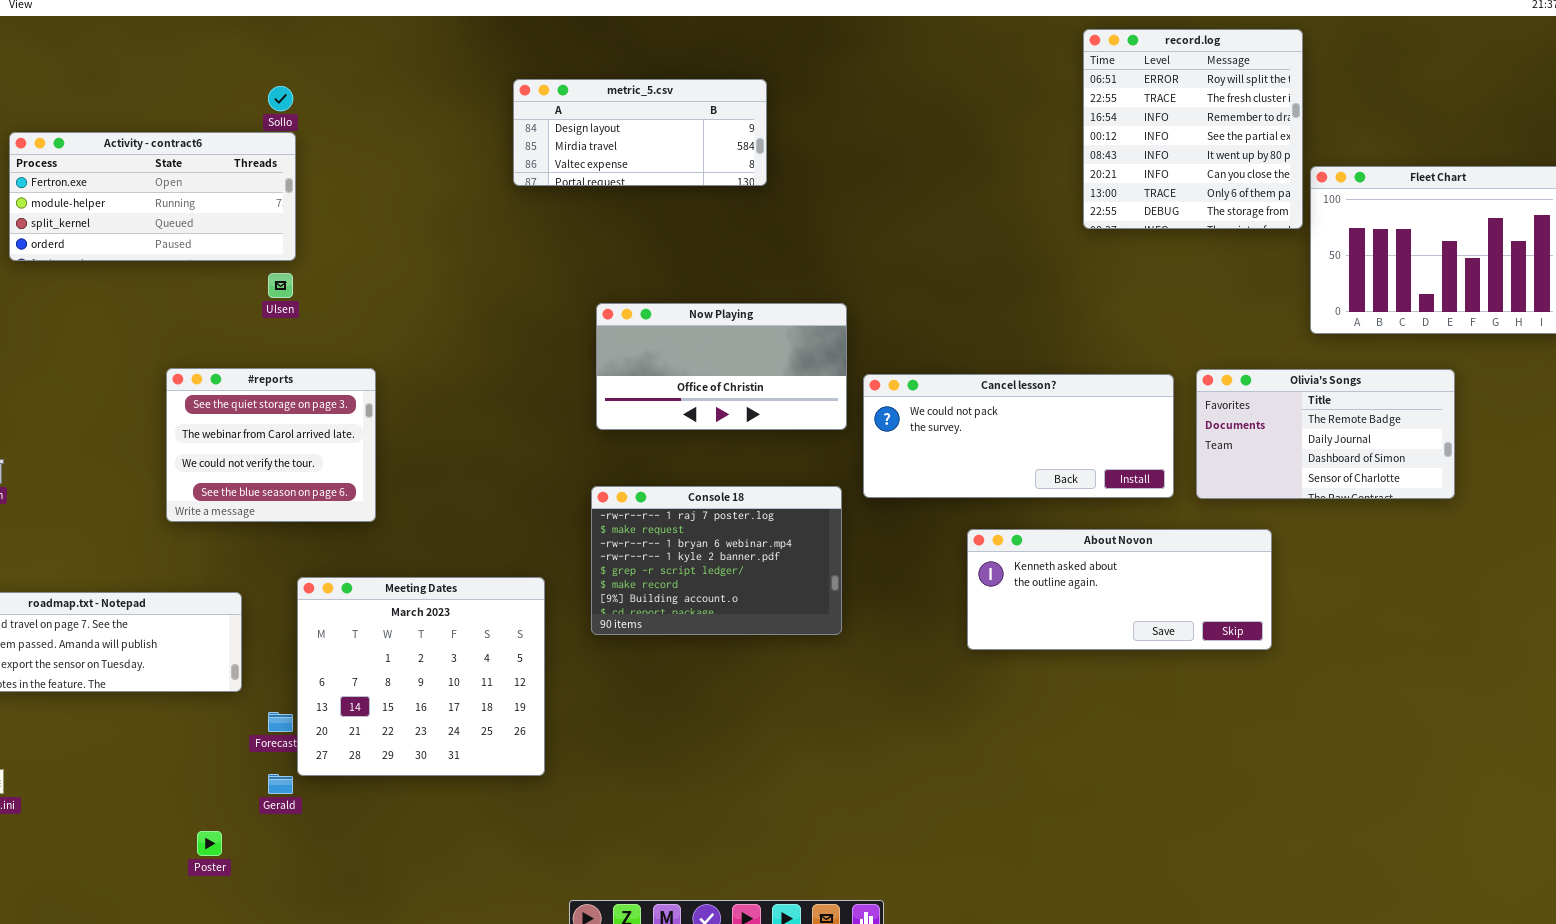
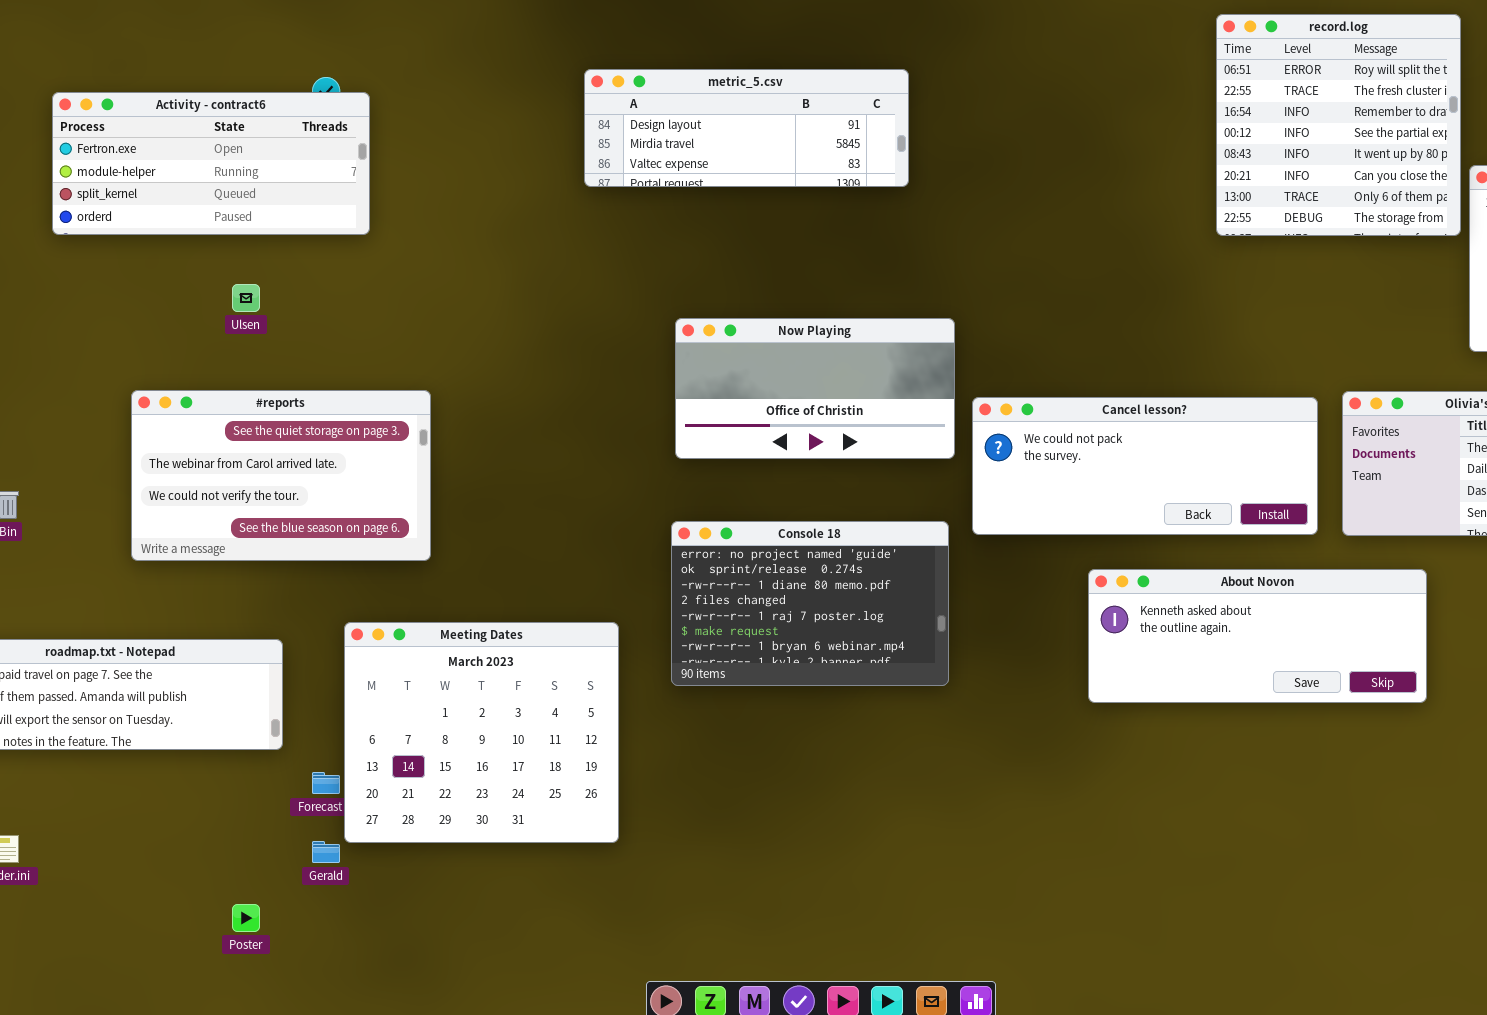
metric_5.csv: [513,79,767,186] -> [584,69,909,187], resized
Activity - contract6: [9,132,296,261] -> [52,92,370,235], moved
Ulsen: [268,273,293,298] -> [232,284,260,312], moved
#reports: [166,368,376,522] -> [131,390,431,561], resized
Console 18: [591,486,842,635] -> [671,521,949,686], scrolled up 4 rows

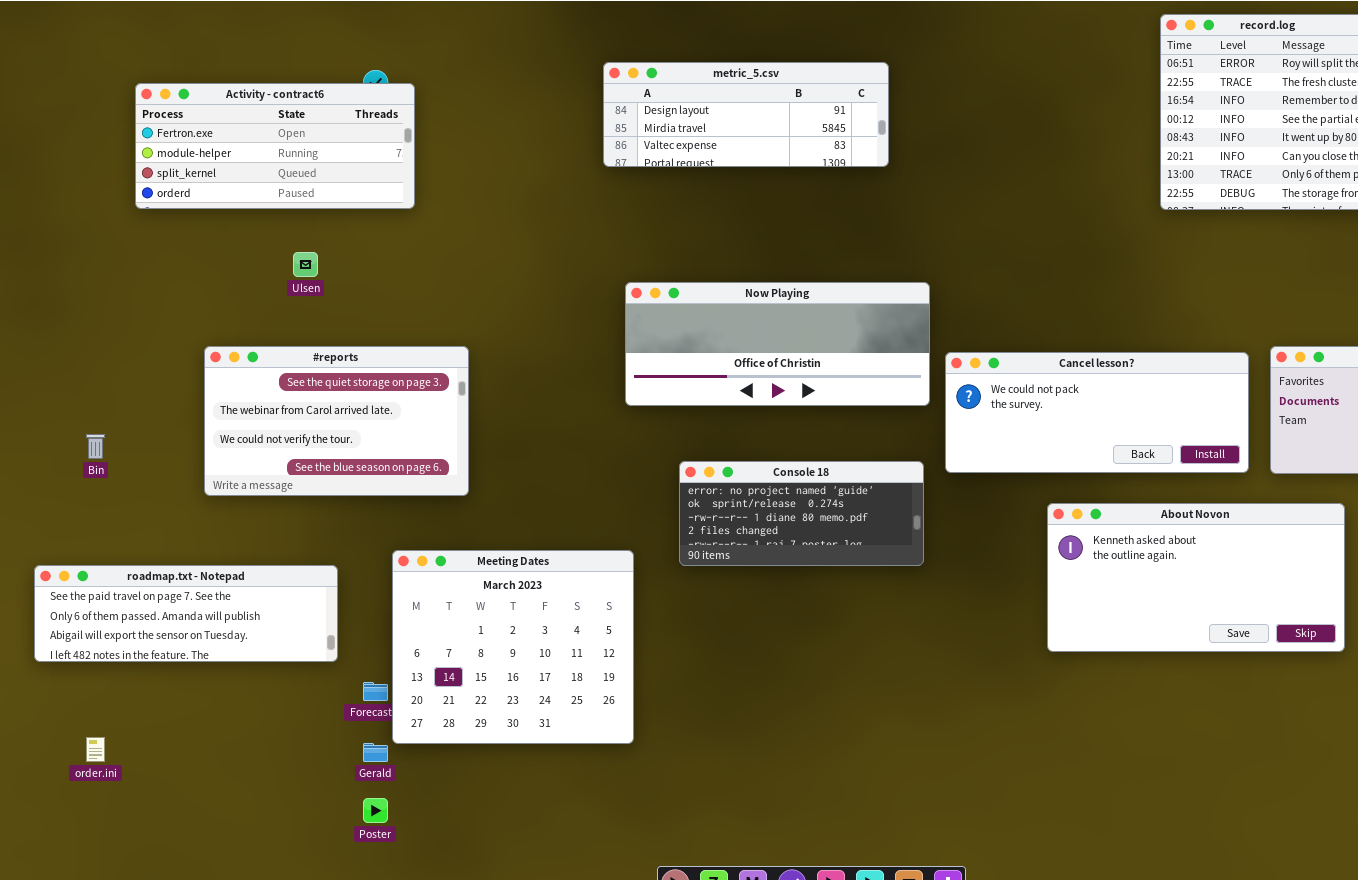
Now Playing: [675,318,955,459] -> [625,282,930,406], resized
Console 18: [671,521,949,686] -> [679,461,924,566], resized
About Novon: [1088,569,1427,703] -> [1047,503,1345,652], resized
Poster: [232,904,260,932] -> [363,798,388,823], moved

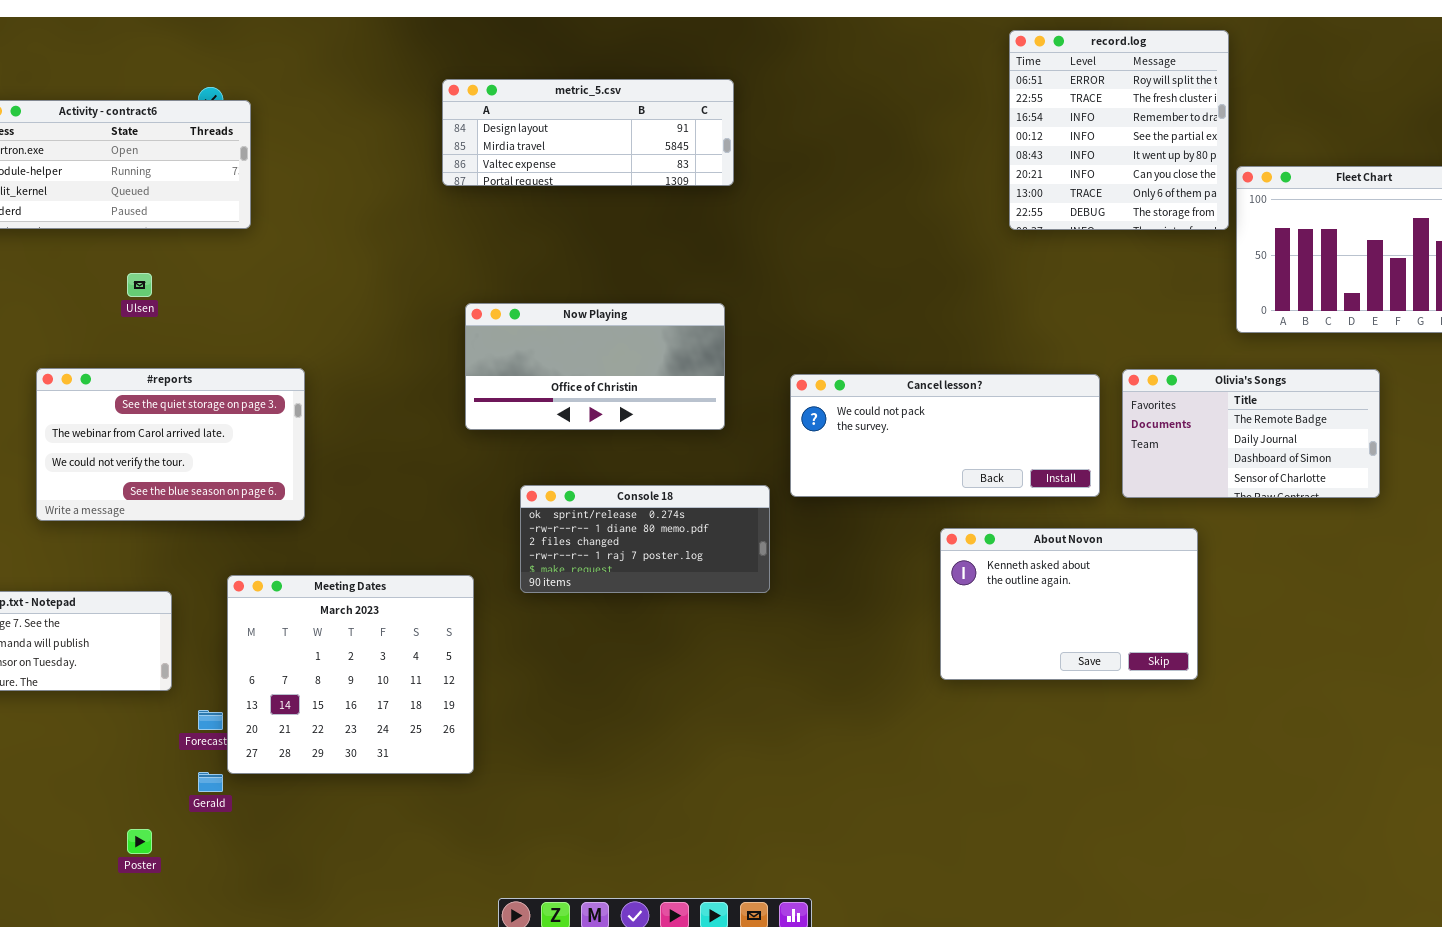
Now Playing: [625,282,930,406] -> [465,303,725,430], resized
Console 18: [679,461,924,566] -> [520,485,770,593], scrolled down 1 row
About Novon: [1047,503,1345,652] -> [940,528,1198,680], resized
Poster: [363,798,388,823] -> [127,829,152,854], moved

